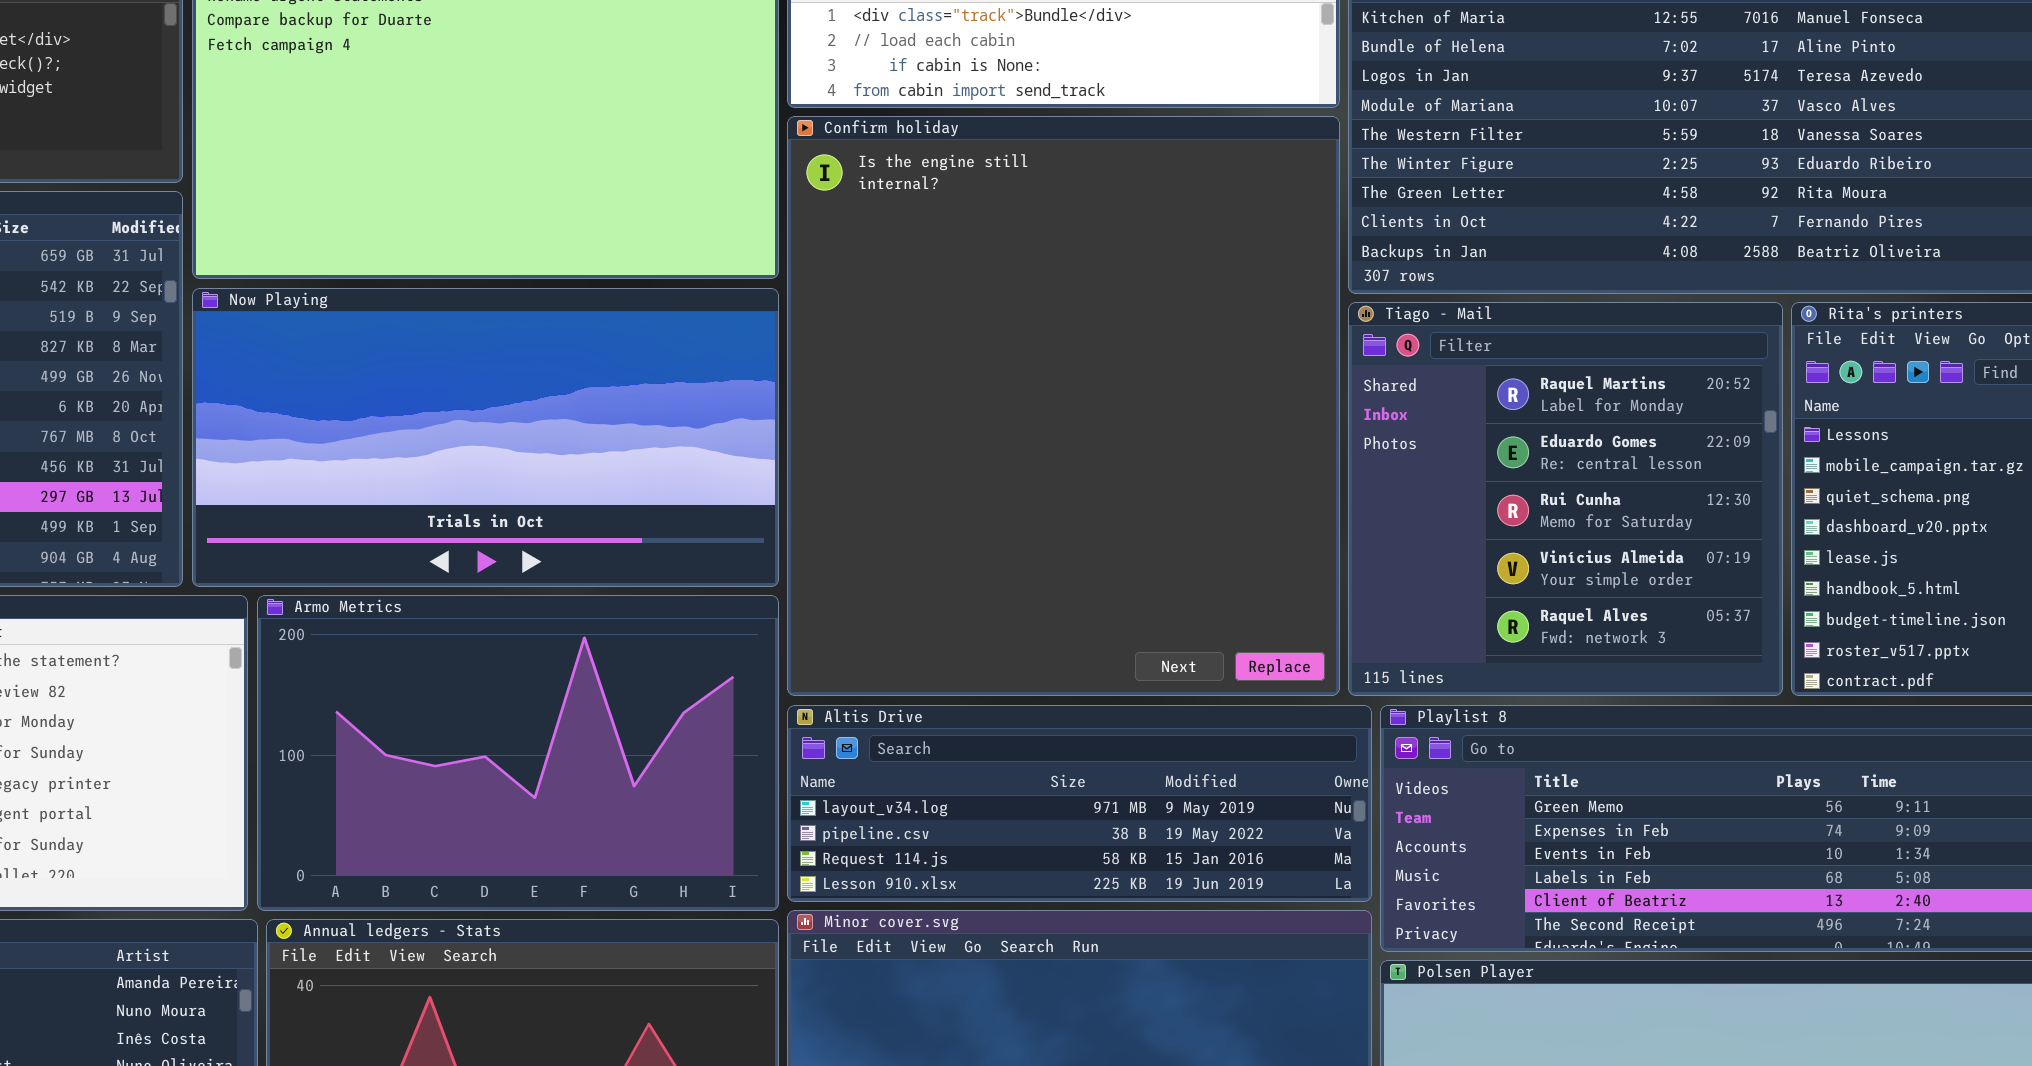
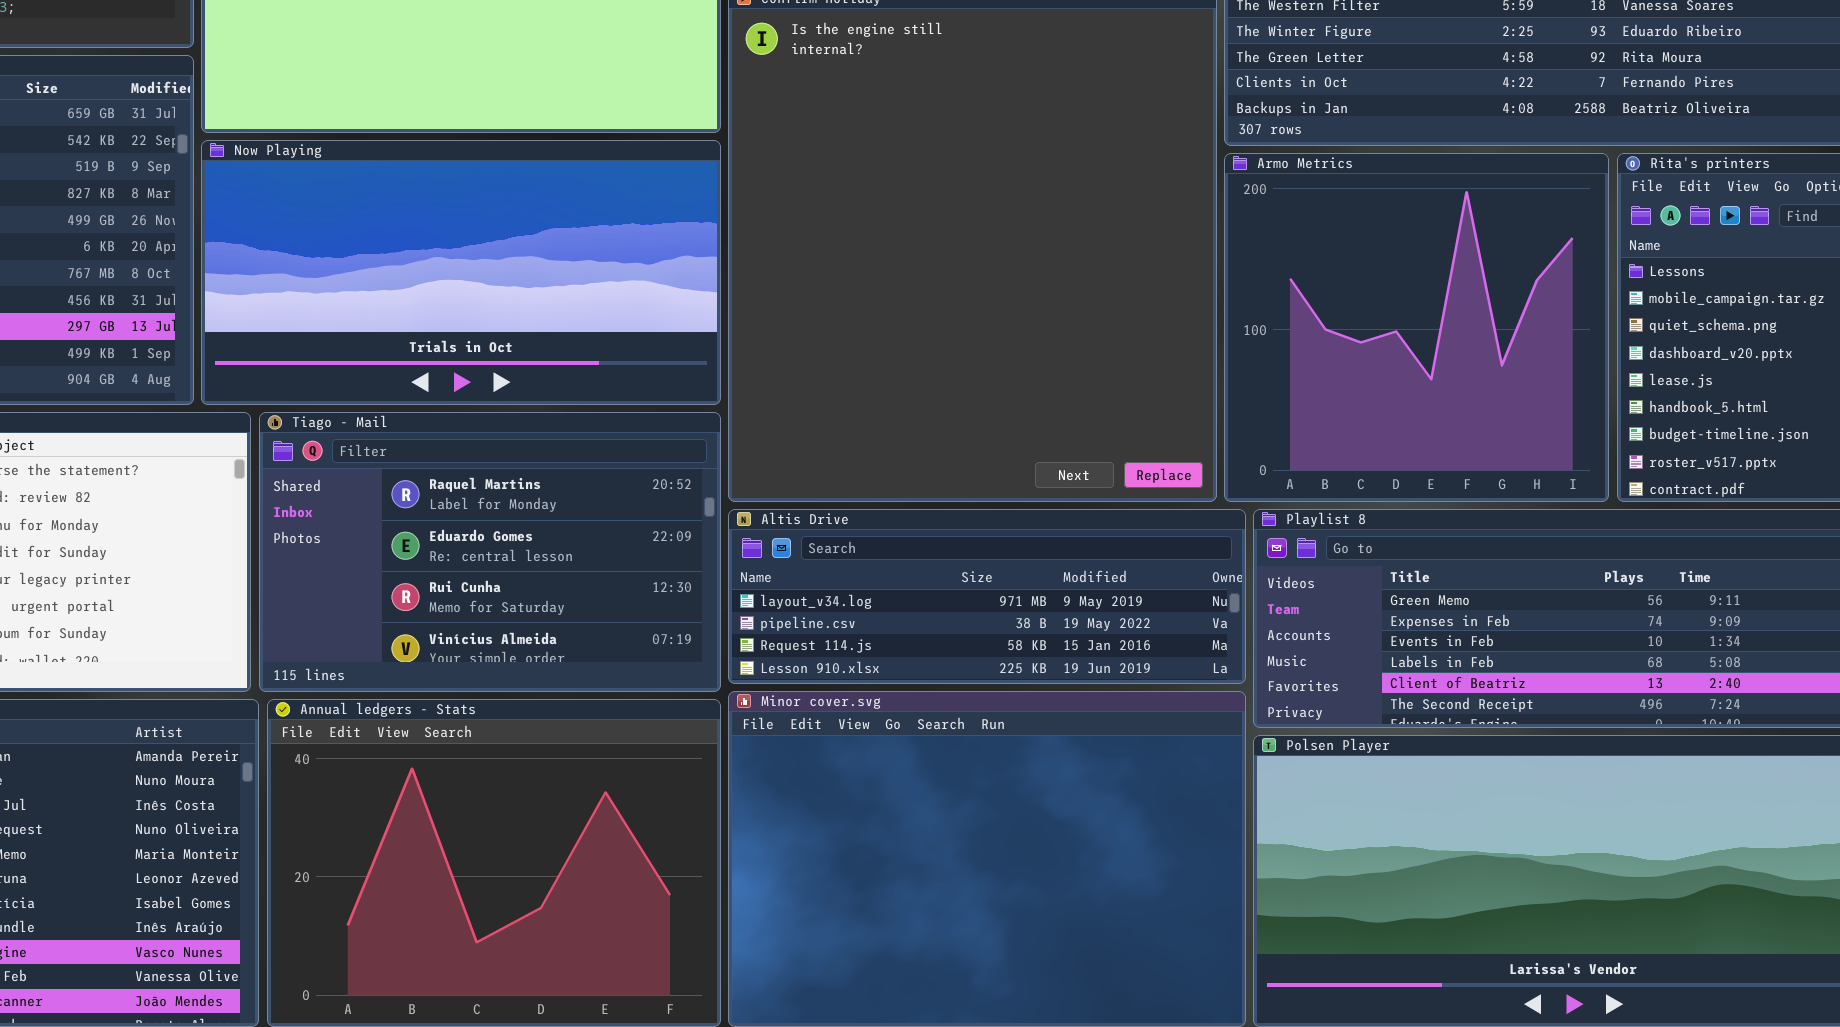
Tiago - Mail: [1348,302,1783,696] -> [259,412,721,692], moved, resized
Armo Metrics: [257,595,779,911] -> [1224,153,1609,502], moved, resized

